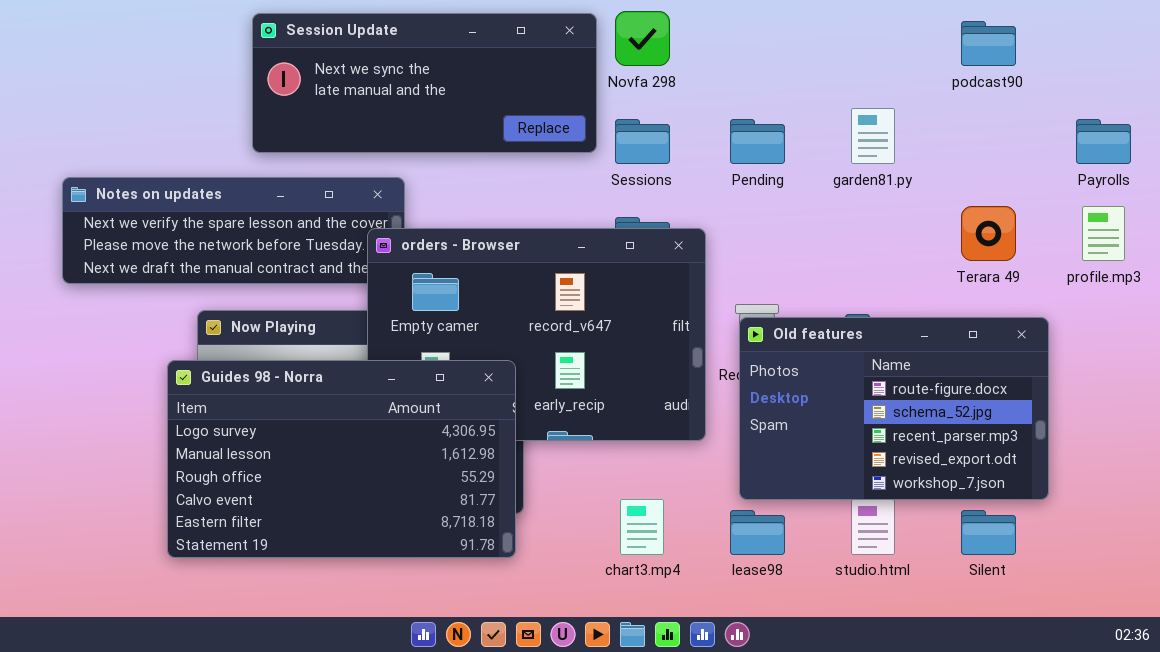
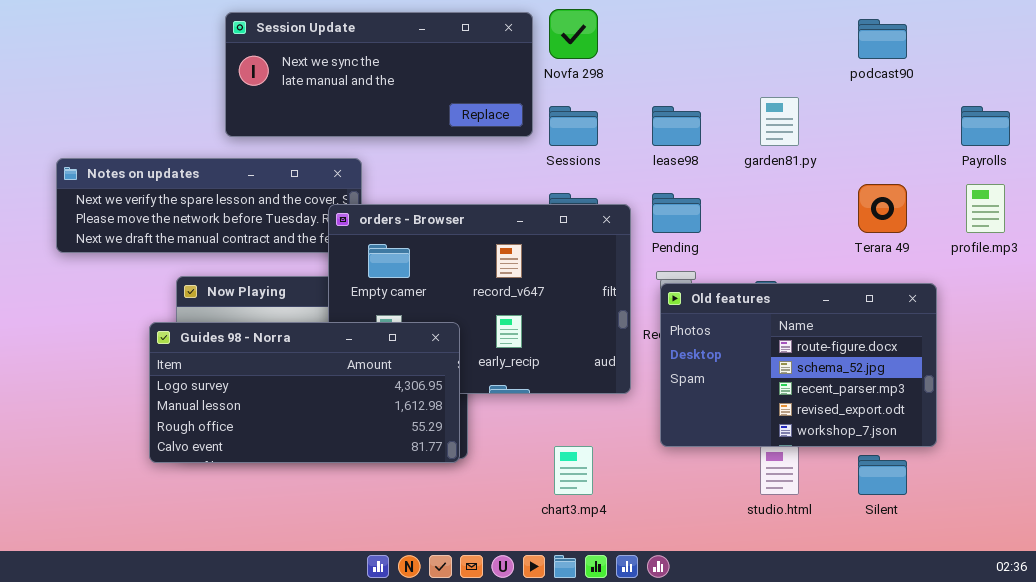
Pending: [730,119,785,164] -> [652,193,701,233], moved
Guides 98 - Norra: [167,360,516,558] -> [149,322,460,463], resized
lease98: [730,510,785,555] -> [652,106,701,146], moved

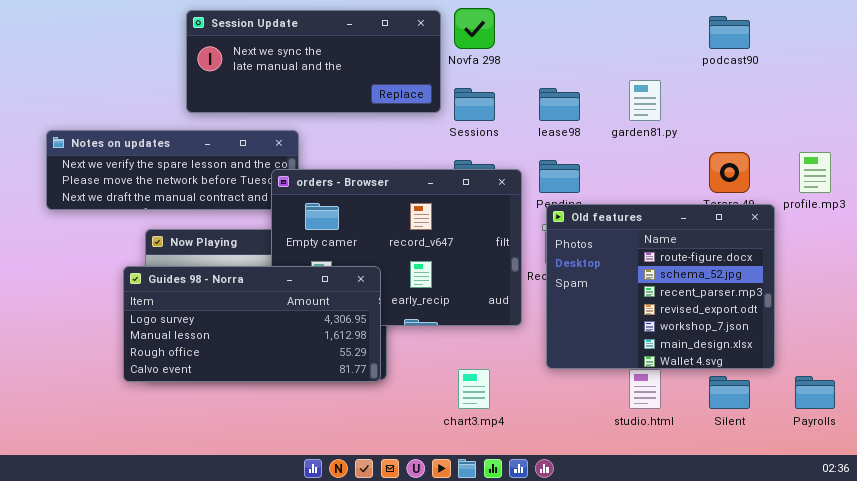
Payrolls: [961,106,1010,146] -> [795,376,835,409], moved
Old features: [660,283,937,447] -> [546,204,775,369], resized

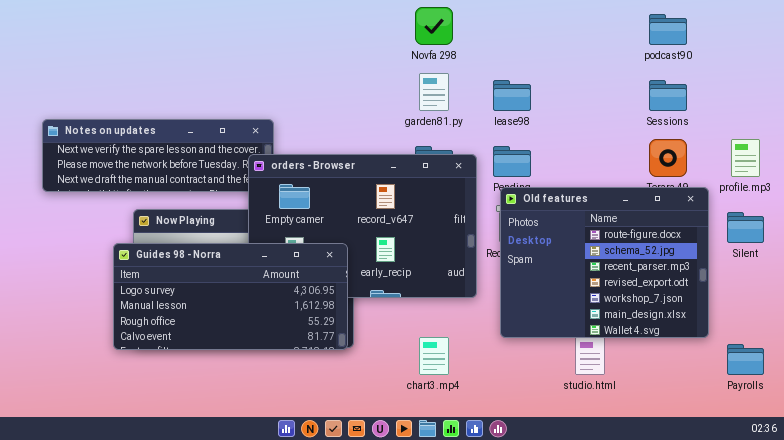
Session Update: [186,10,441,113] -> none, closed
garden81.py: [629,80,661,121] -> [419,73,449,111], moved
Sessions: [454,88,495,121] -> [649,80,687,111], moved
Silent: [709,376,750,409] -> [727,212,764,243], moved

